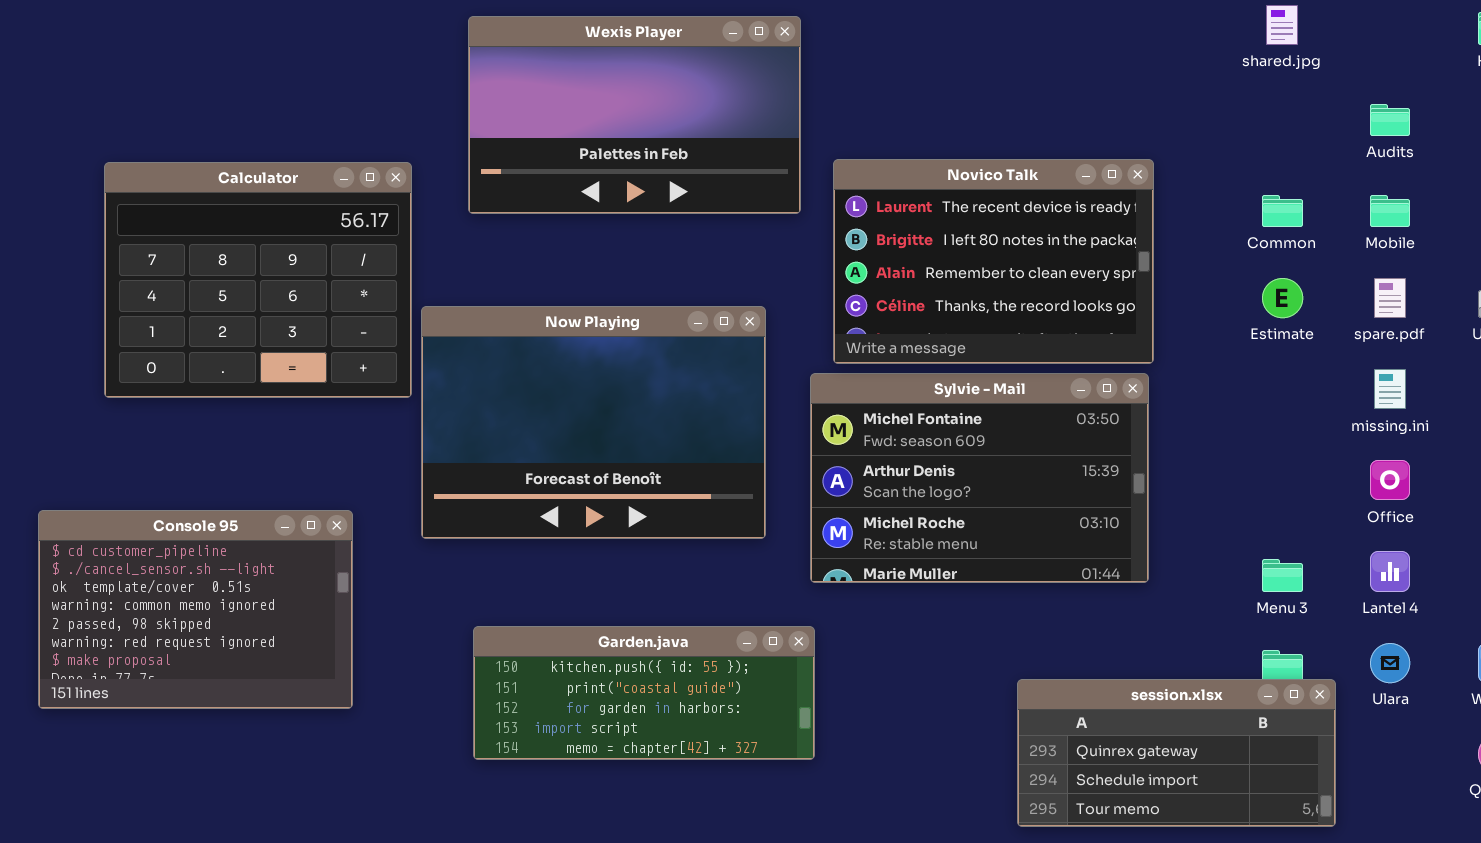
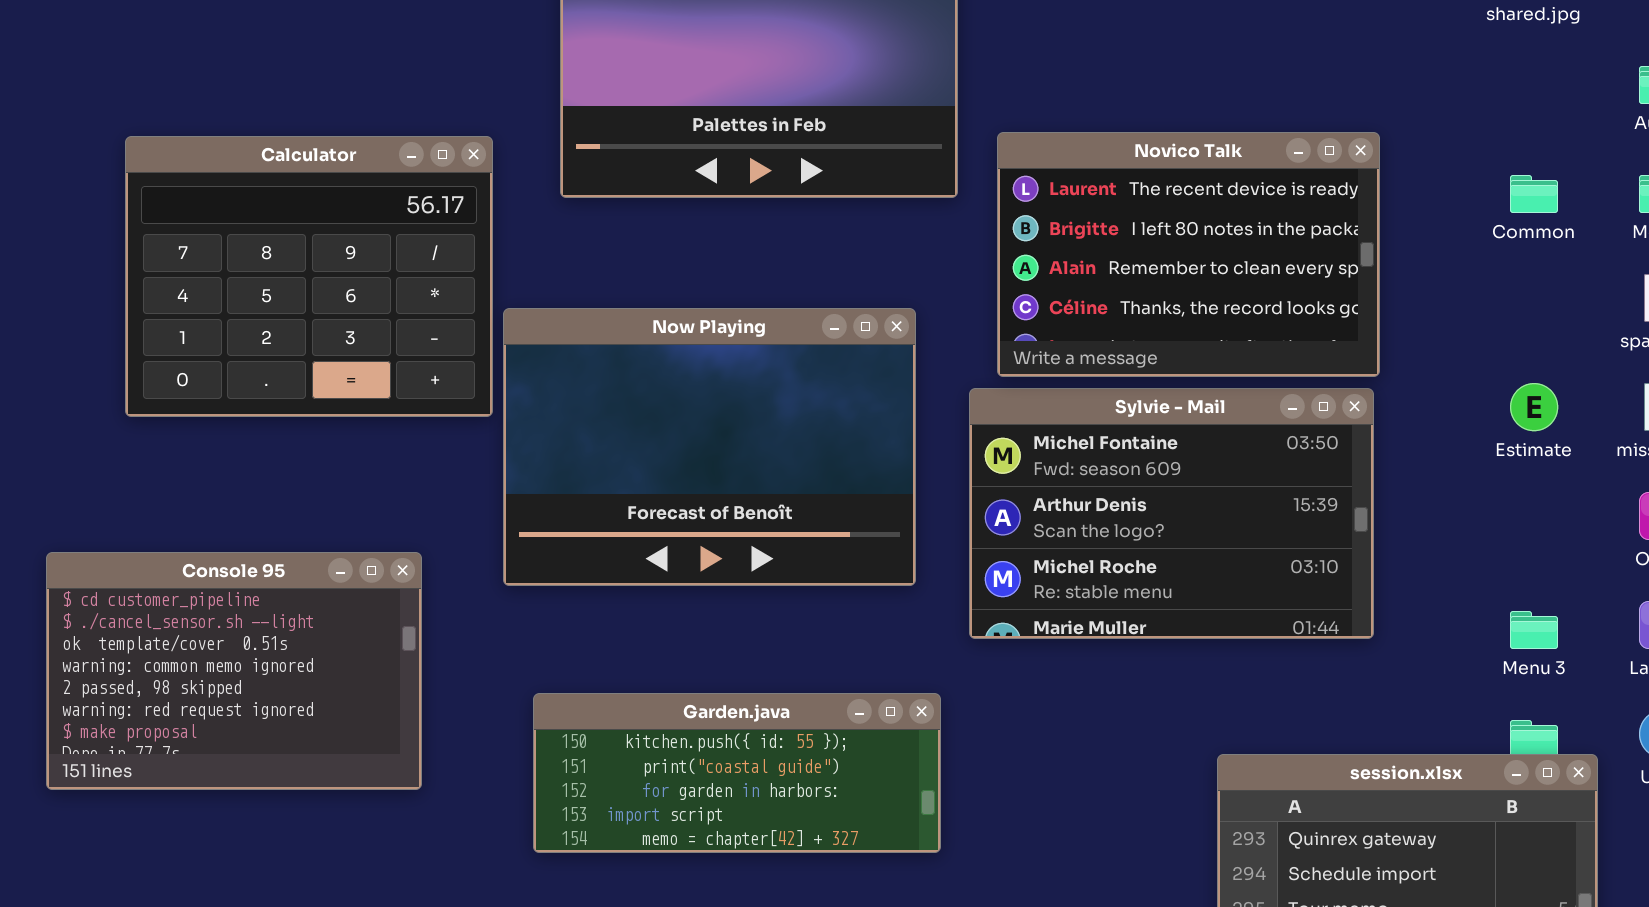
Estimate: [1262,278,1303,318] -> [1510,383,1558,431], moved
Garden.java: [473,626,815,760] -> [533,693,941,853], moved

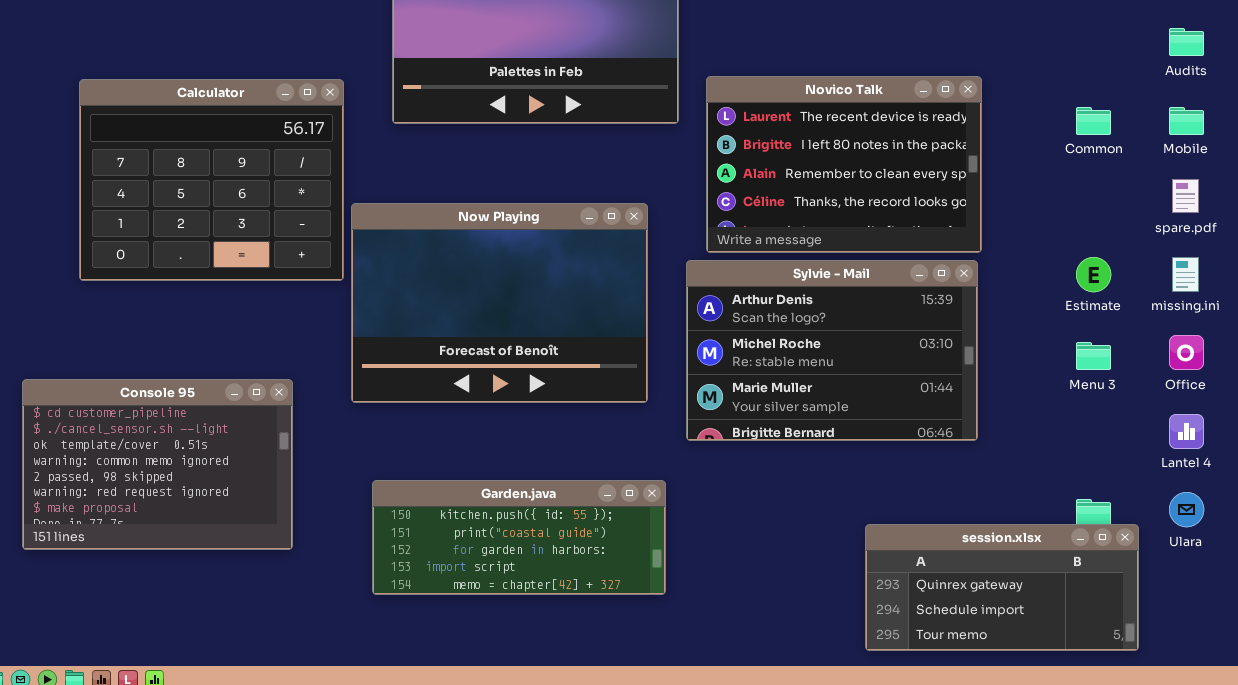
Sylvie - Mail: [969,388,1374,639] -> [686,260,978,441], scrolled down 1 row
Menu 3: [1510,611,1558,649] -> [1076,342,1111,370], moved

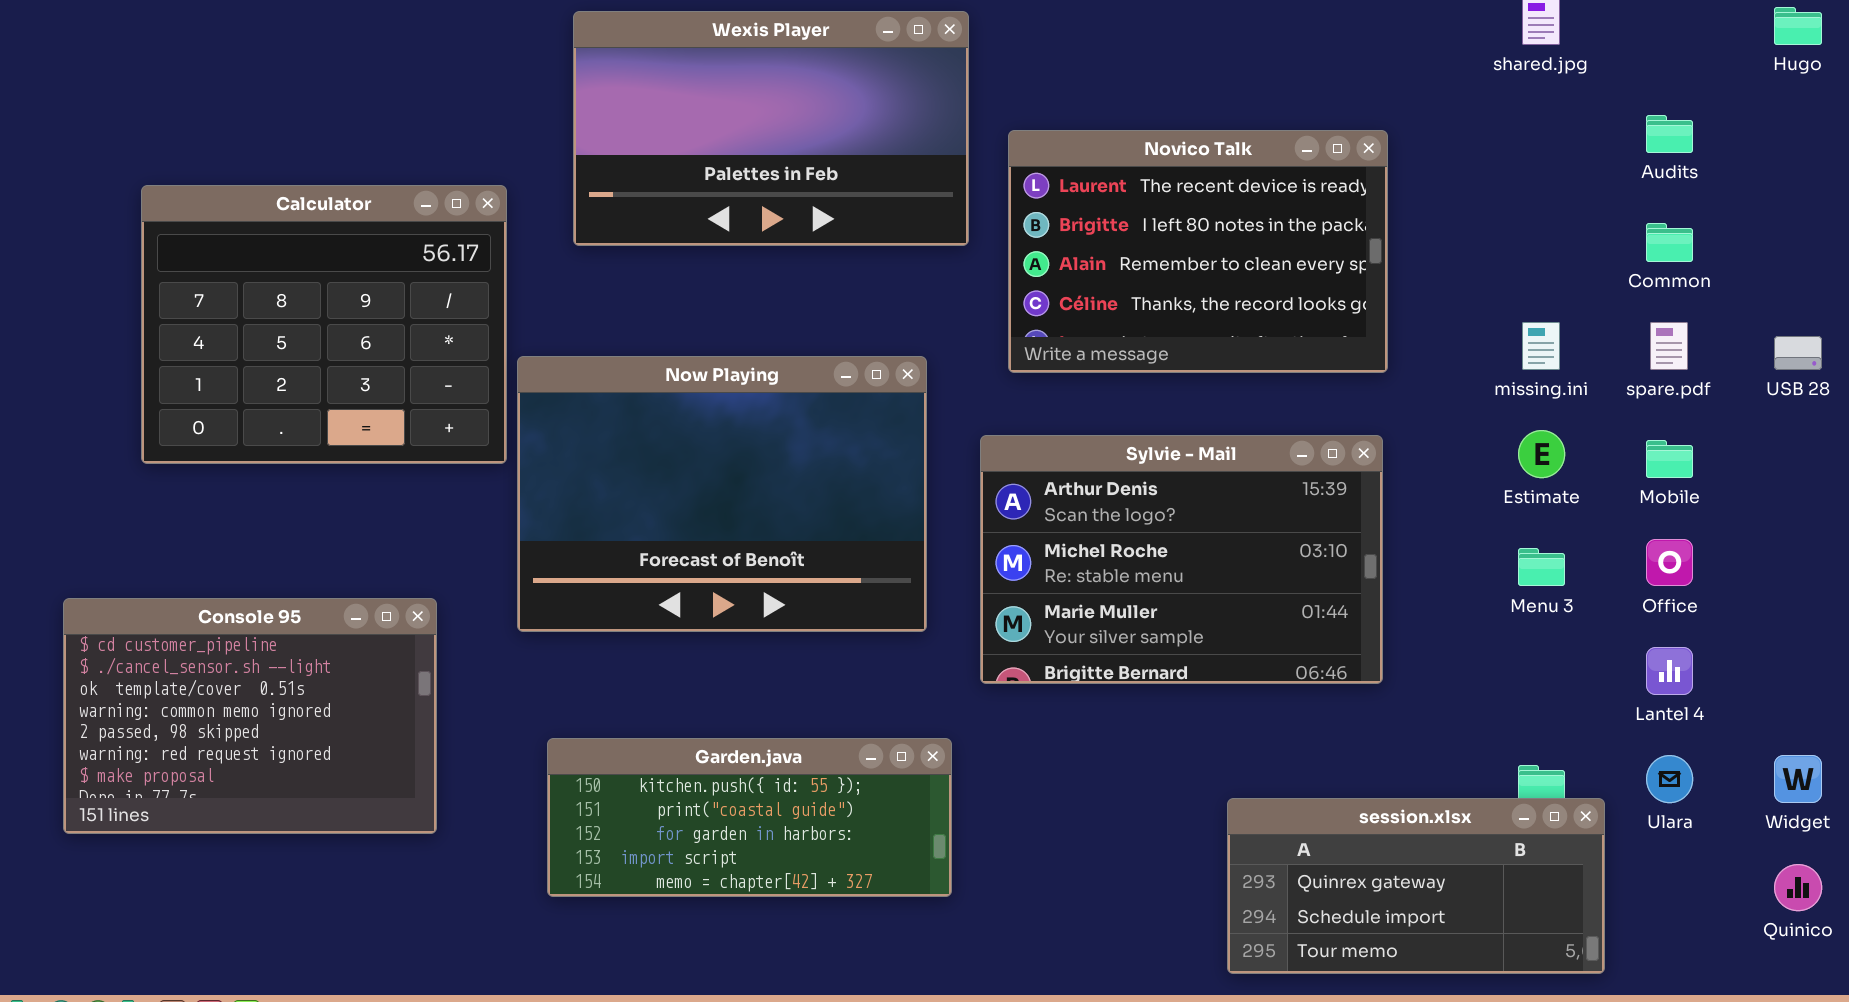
Novico Talk: [706,76,982,253] -> [1008,130,1388,373], moved
Common: [1076,107,1111,135] -> [1646,223,1693,262], moved
Mobile: [1169,107,1204,135] -> [1646,440,1693,478], moved
missing.ini: [1172,257,1199,292] -> [1522,322,1560,370], moved

